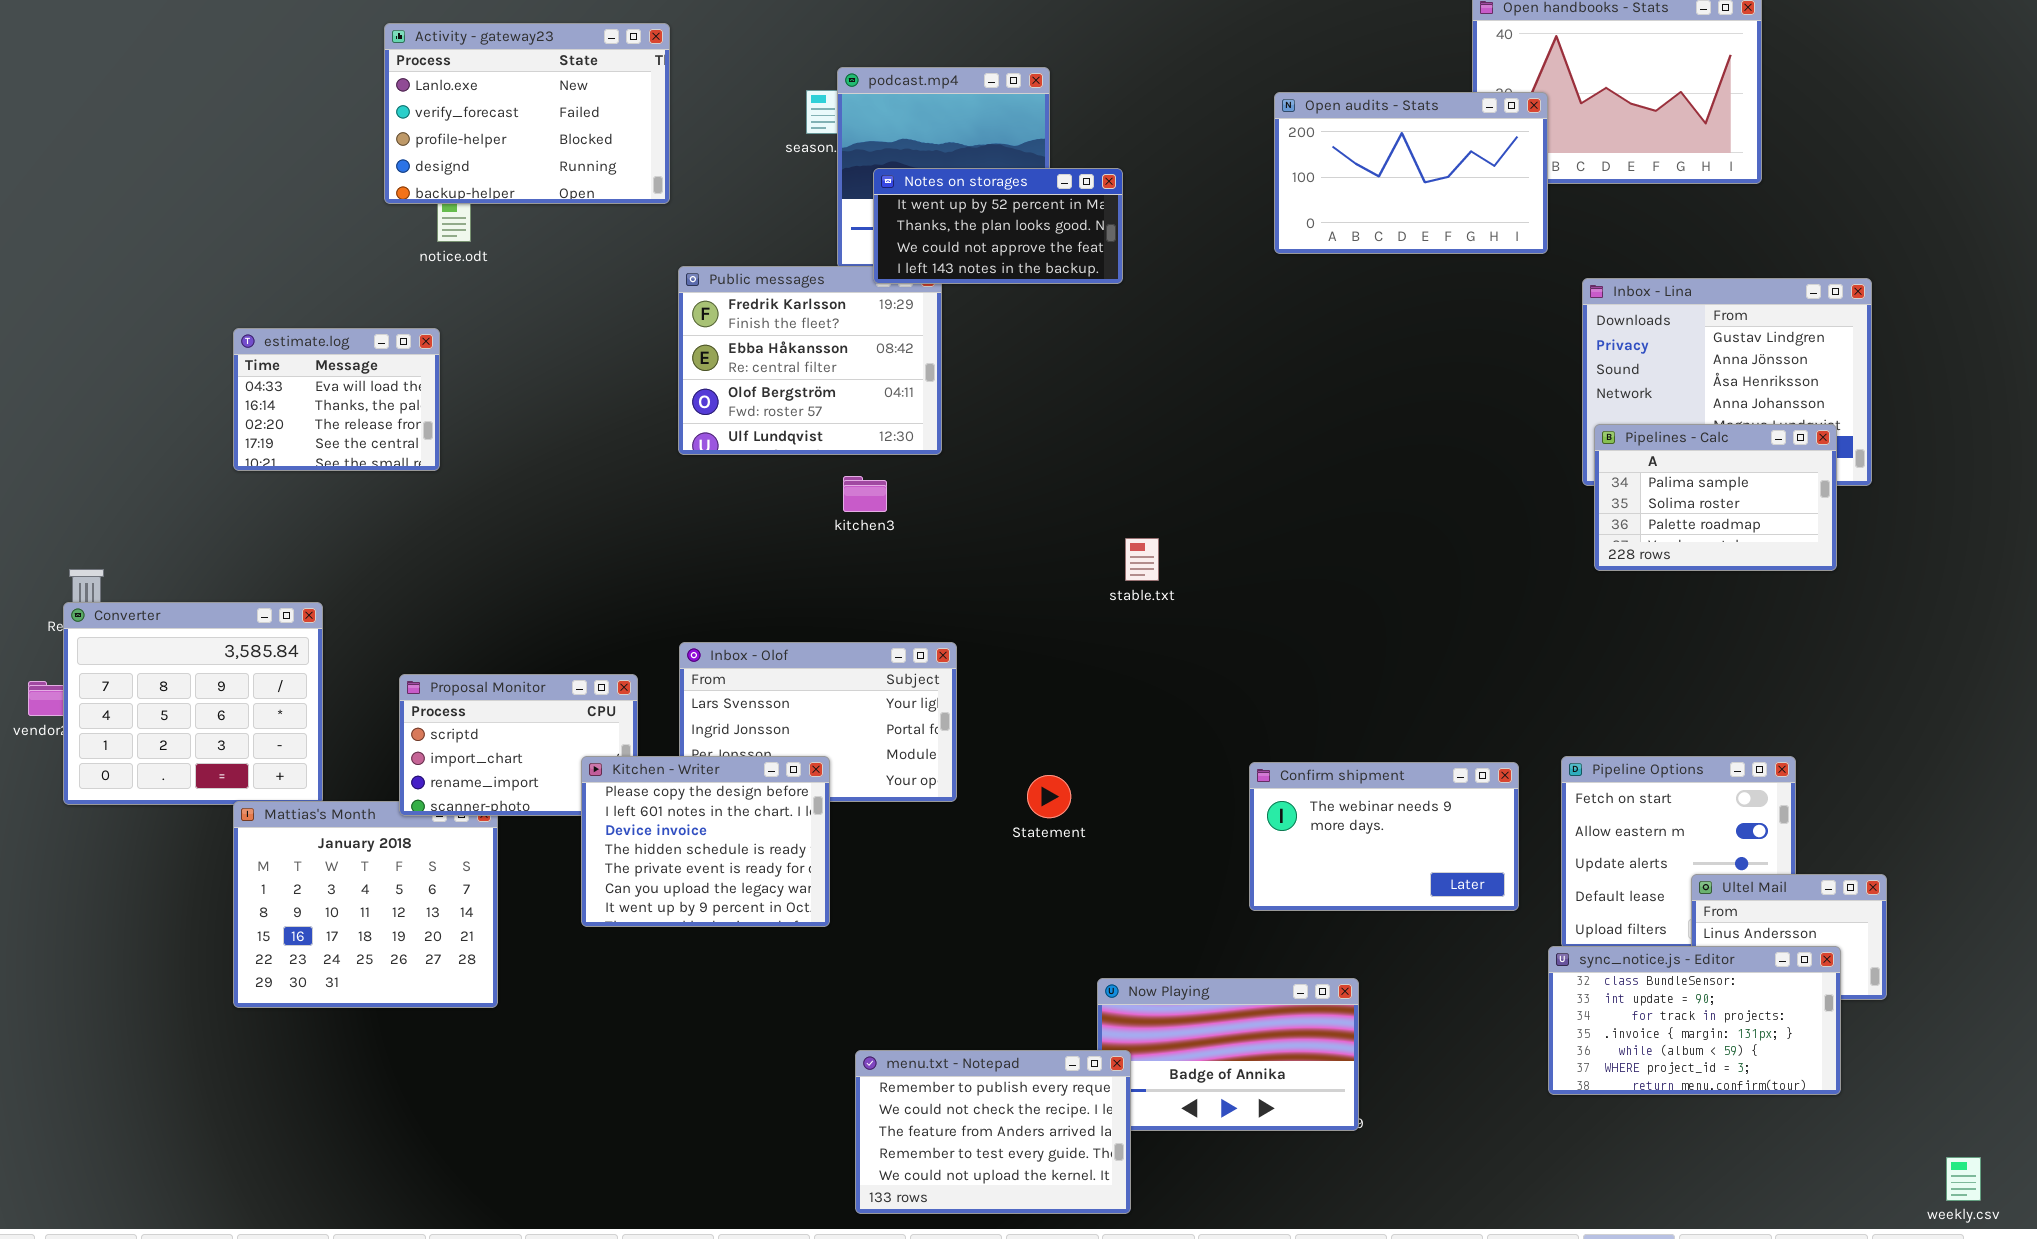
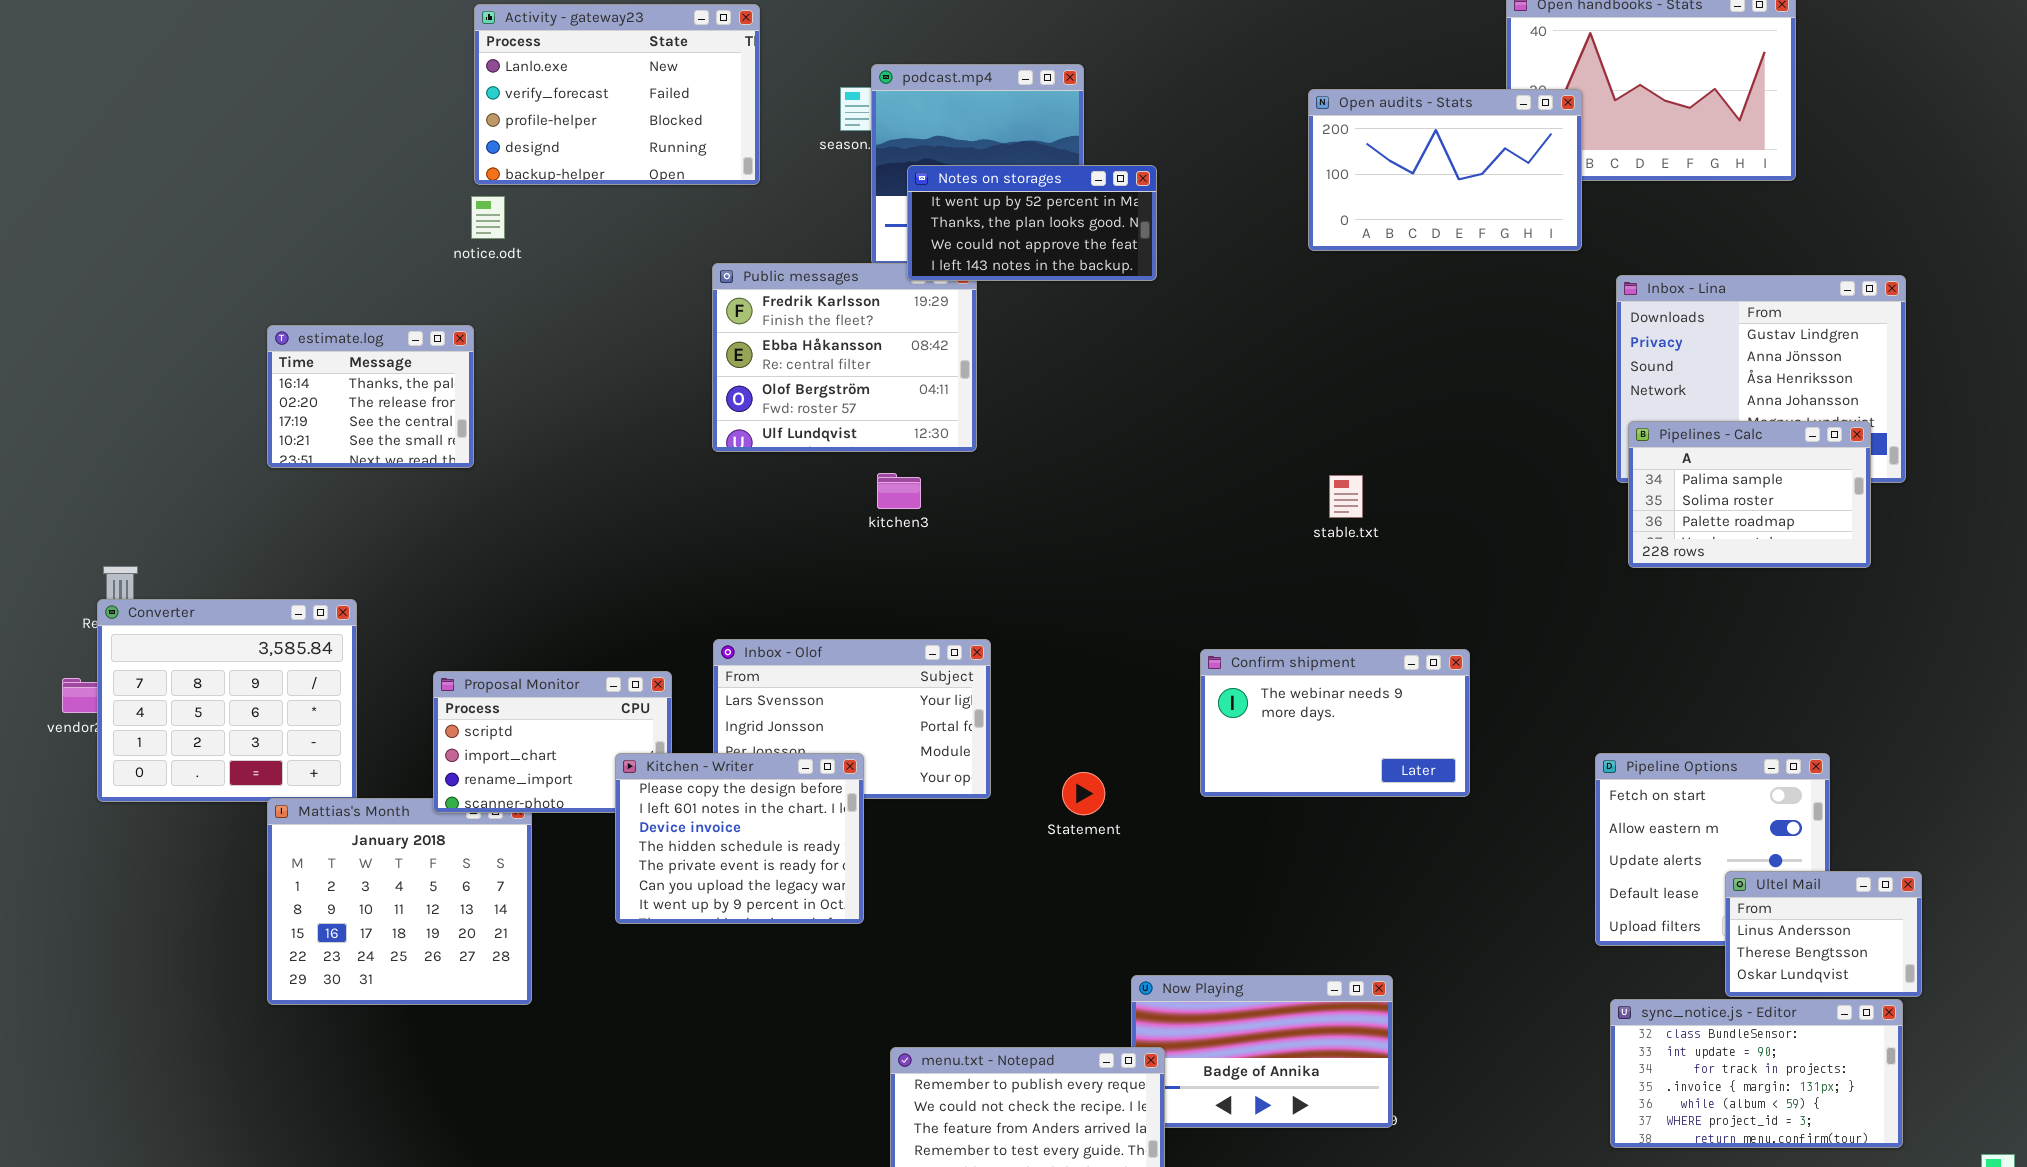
Activity - gateway23: [384,23,670,204] -> [474,4,760,185], moved
estimate.log: [233,328,440,471] -> [267,325,474,468], scrolled down 1 row
stable.txt: [1125,538,1159,581] -> [1329,475,1363,518], moved
Confirm shipment: [1249,762,1519,911] -> [1200,649,1470,797], moved
sync_notice.js - Editor: [1548,946,1841,1095] -> [1610,999,1903,1148], moved

